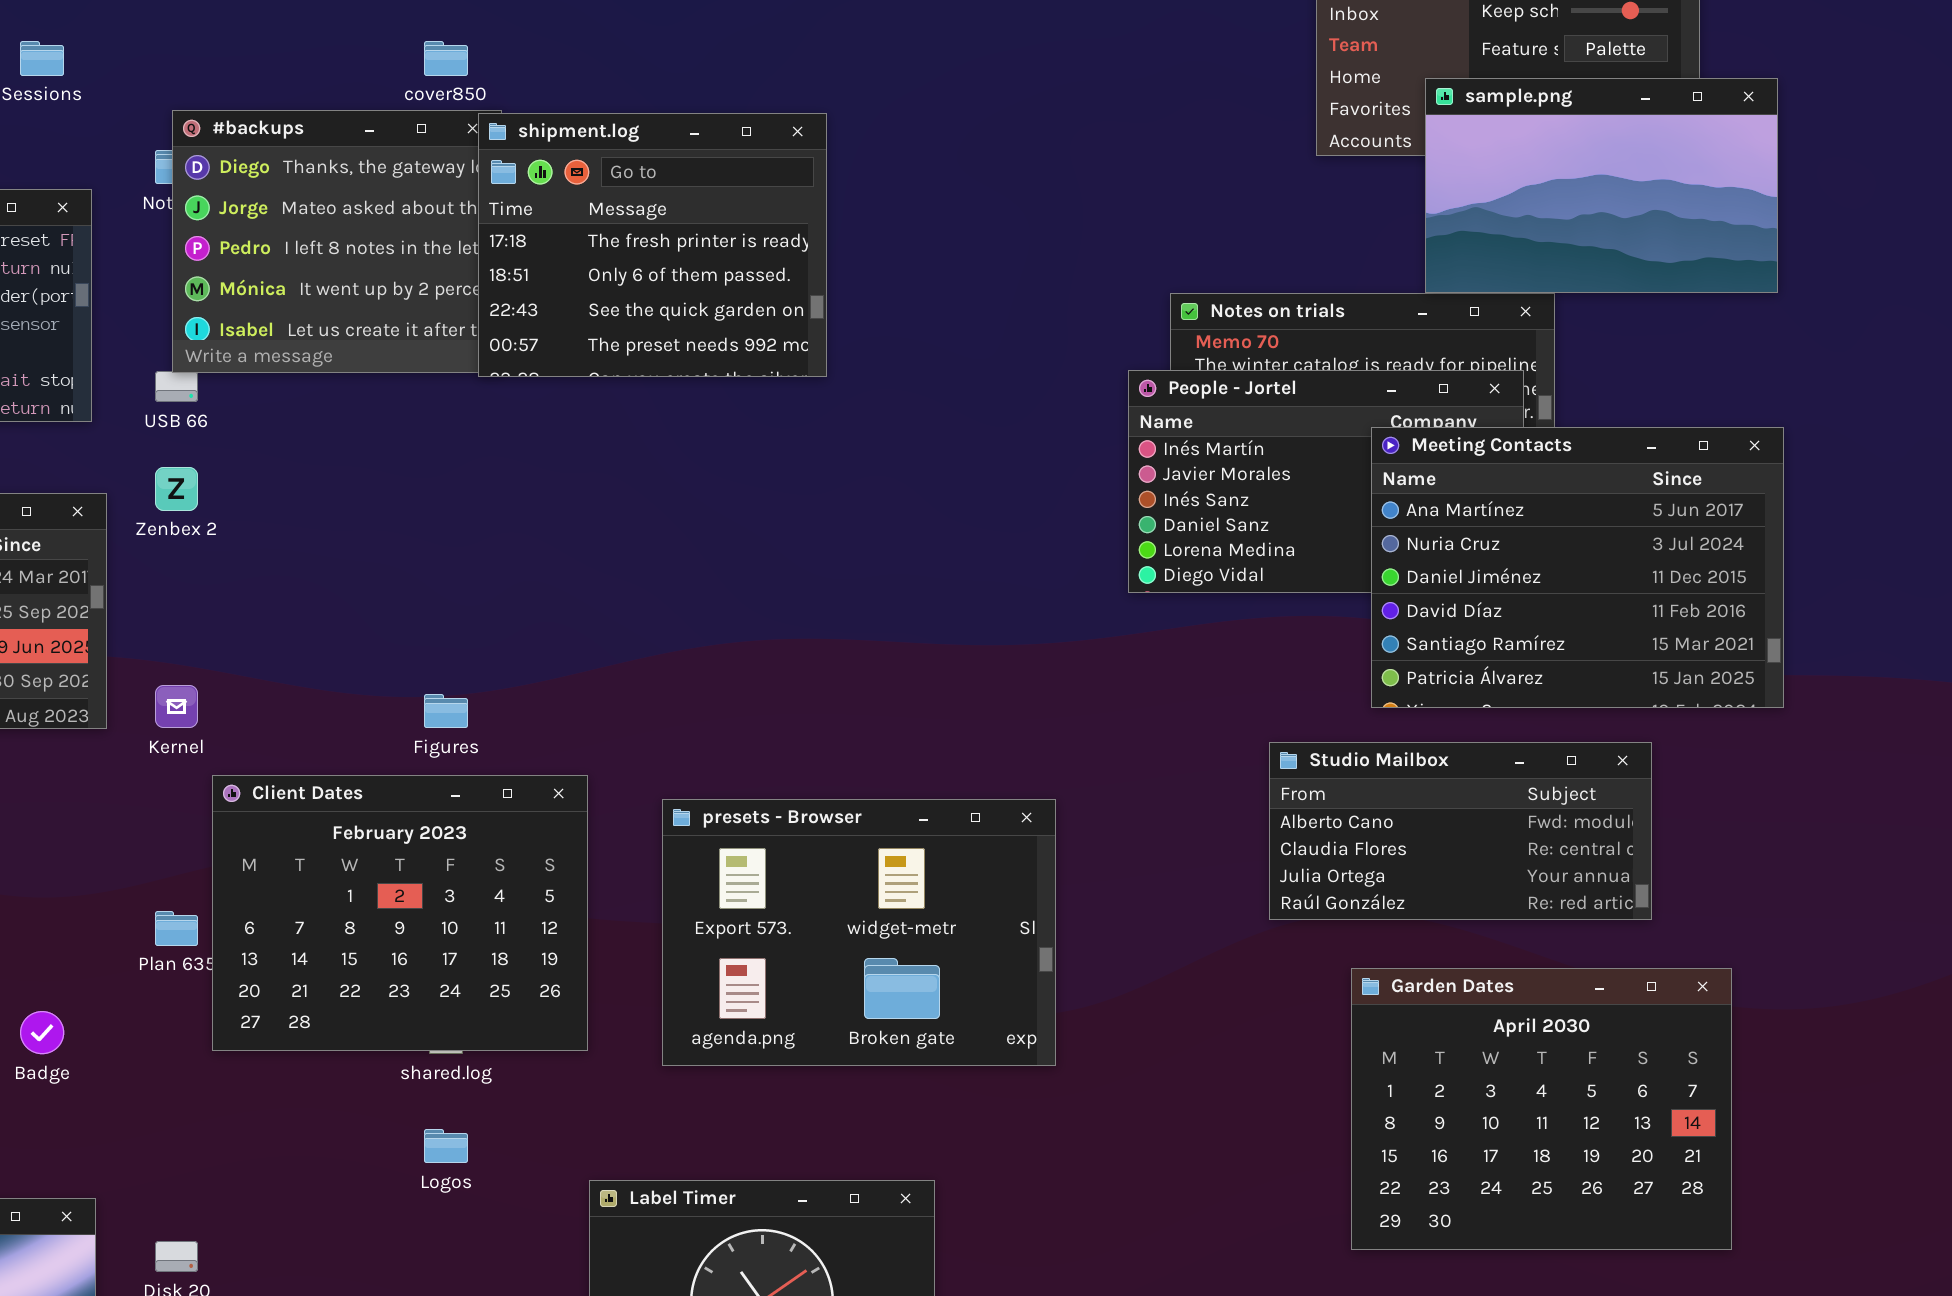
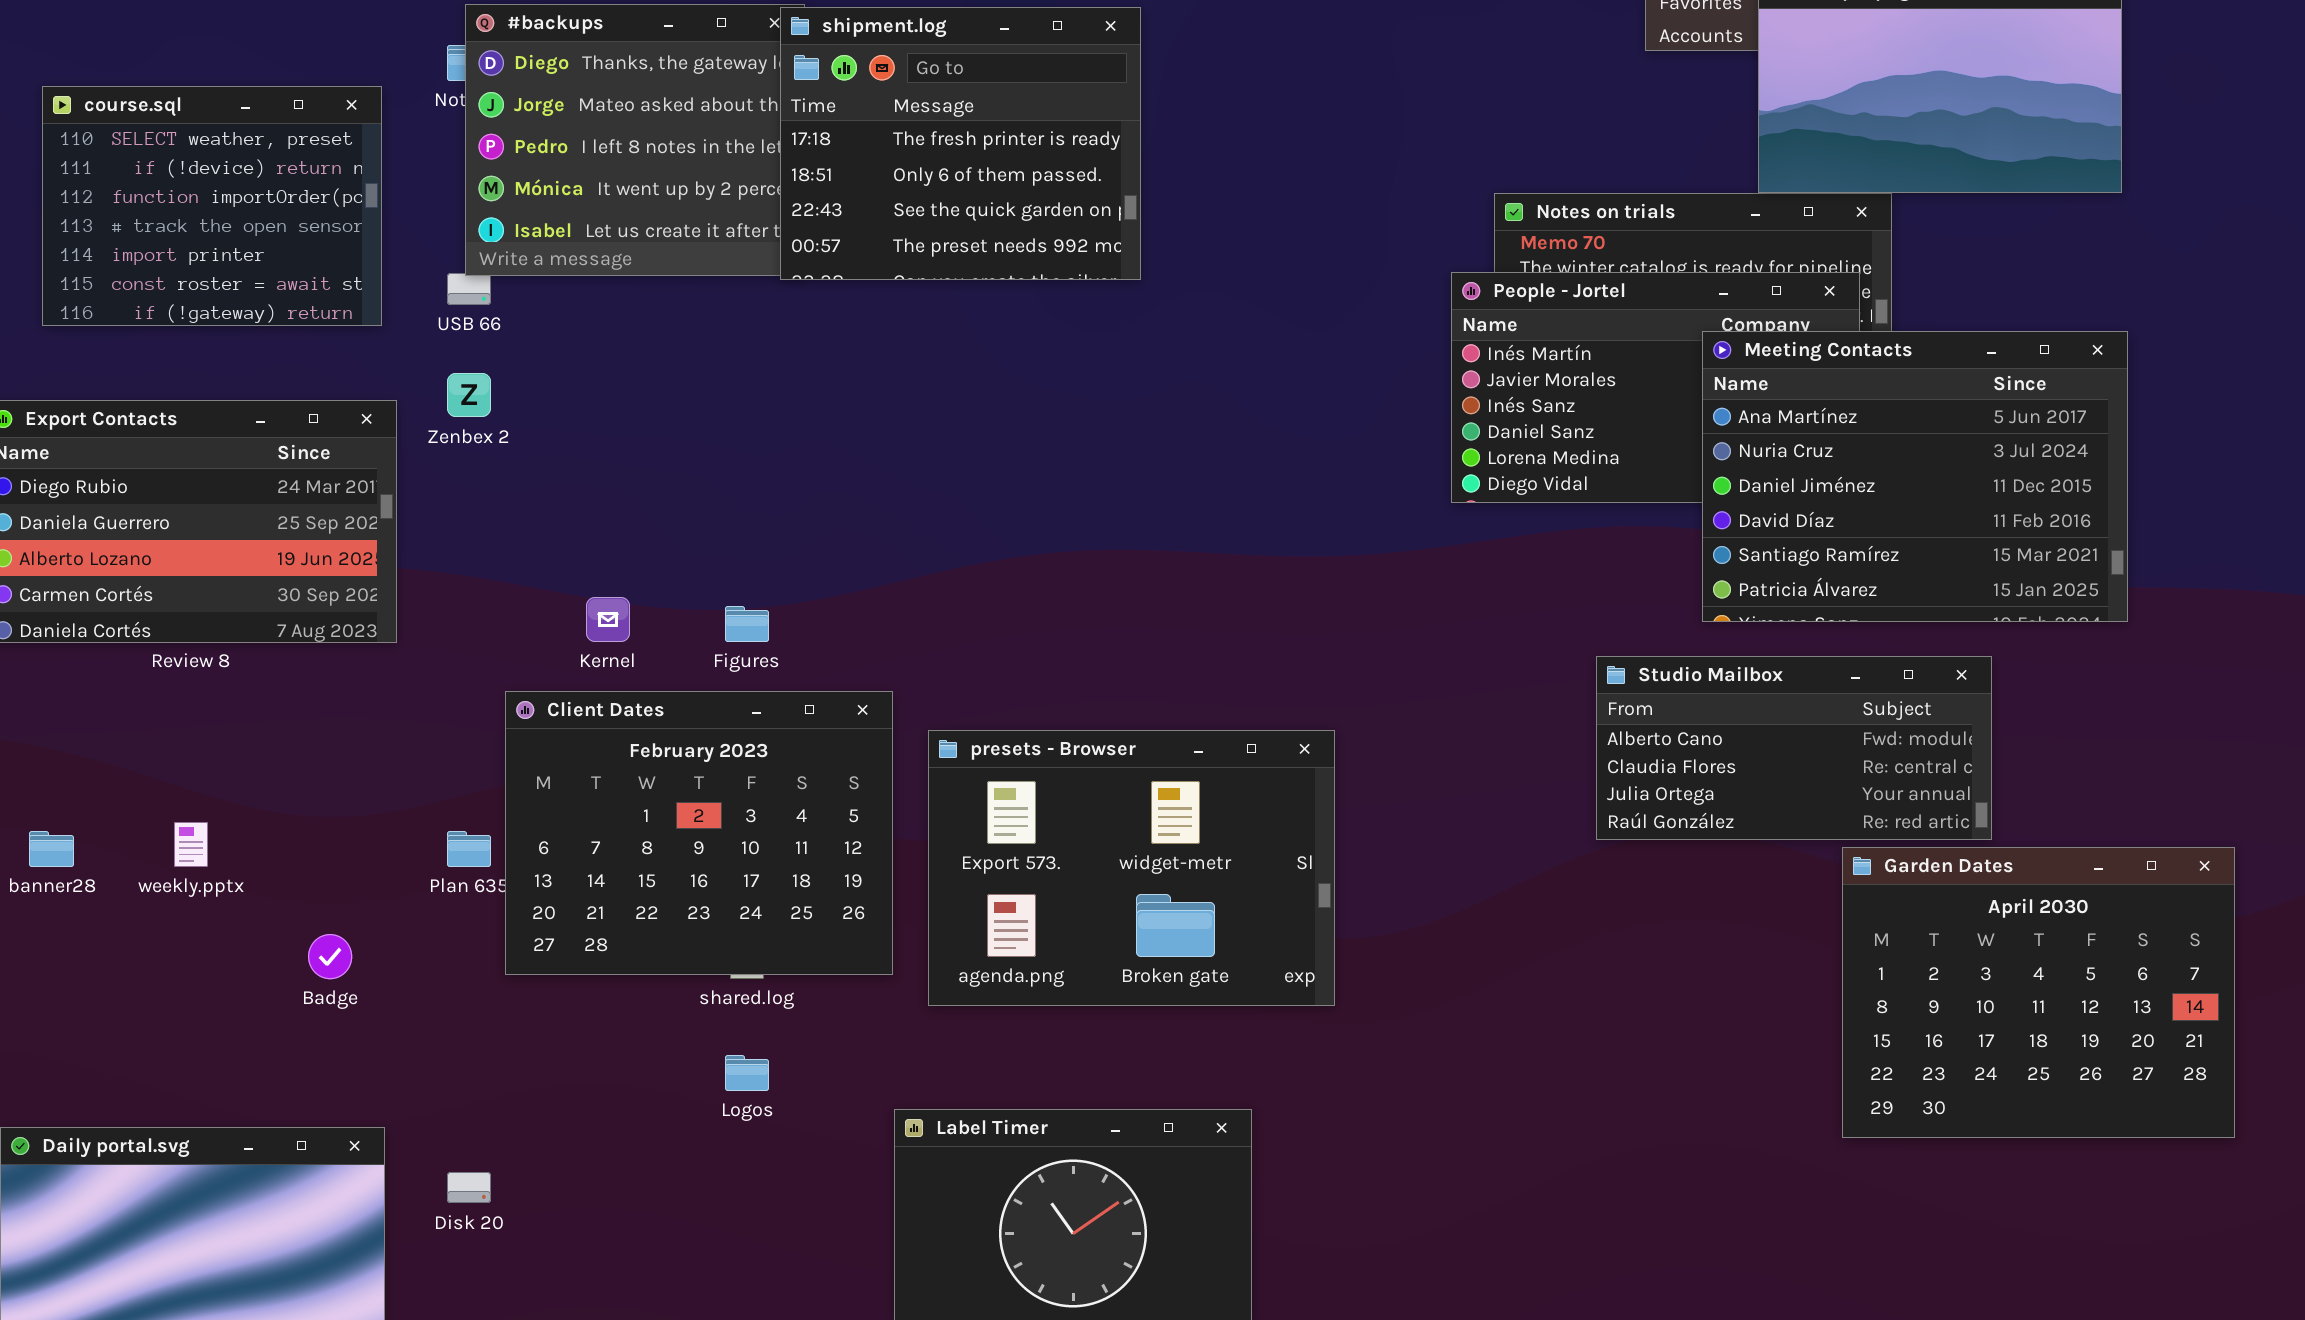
Kernel: [155,685,198,728] -> [586,597,630,642], moved
presets - Browser: [662,799,1056,1066] -> [928,730,1335,1006], moved
Garden Dates: [1351,968,1732,1250] -> [1842,847,2235,1138], moved

